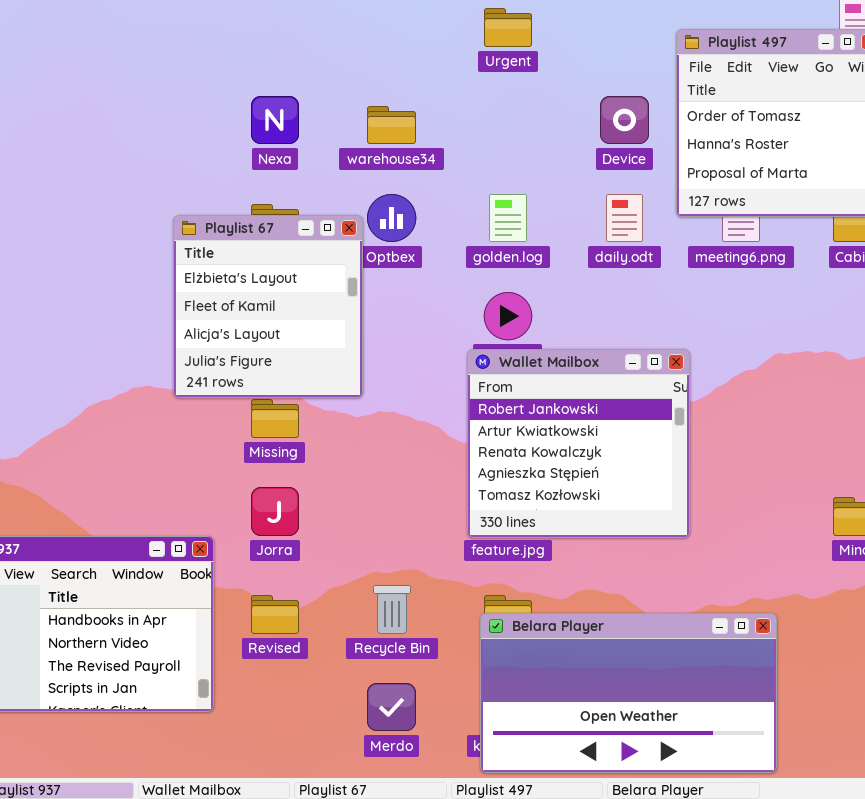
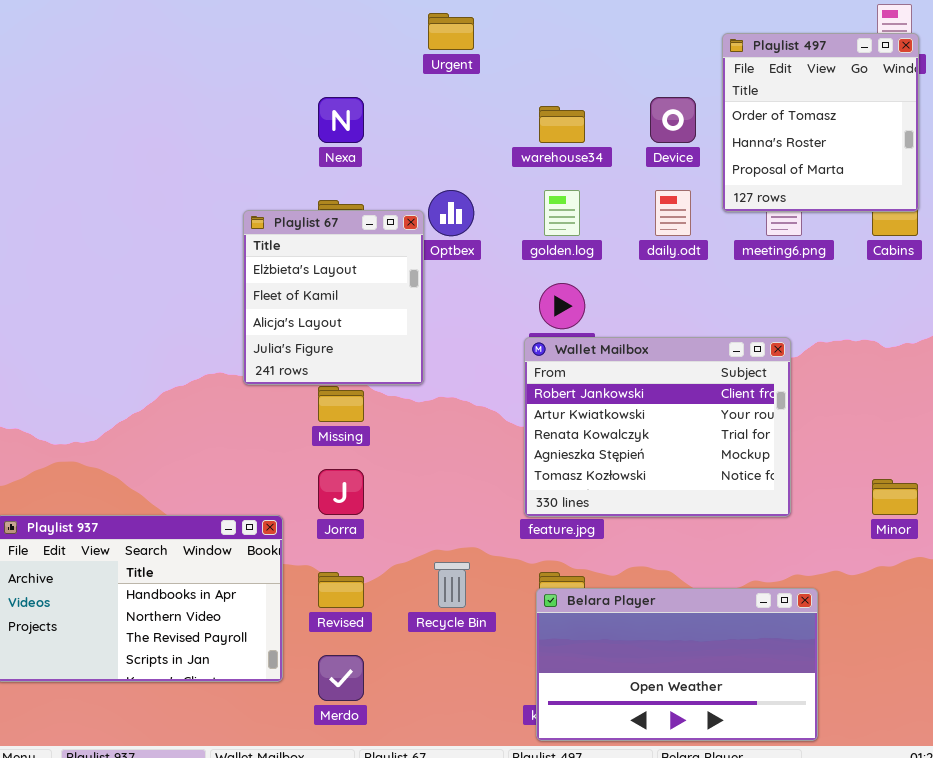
Urgent: [484,8,532,47] -> [428,13,474,50], moved
warehouse34: [367,106,416,144] -> [539,106,585,143], moved
Wallet Mailbox: [467,349,690,538] -> [524,337,791,517], resized
Merdo: [367,683,416,731] -> [318,655,364,701], moved

